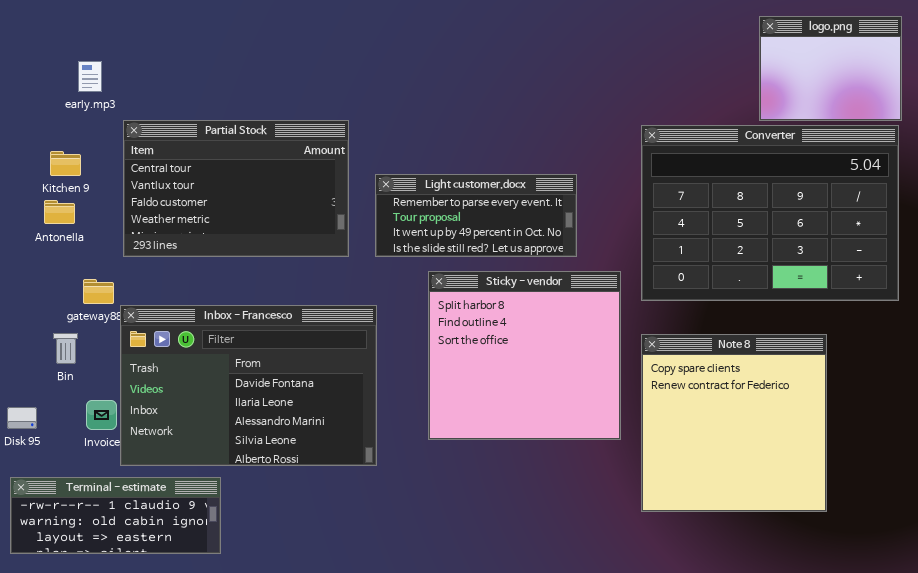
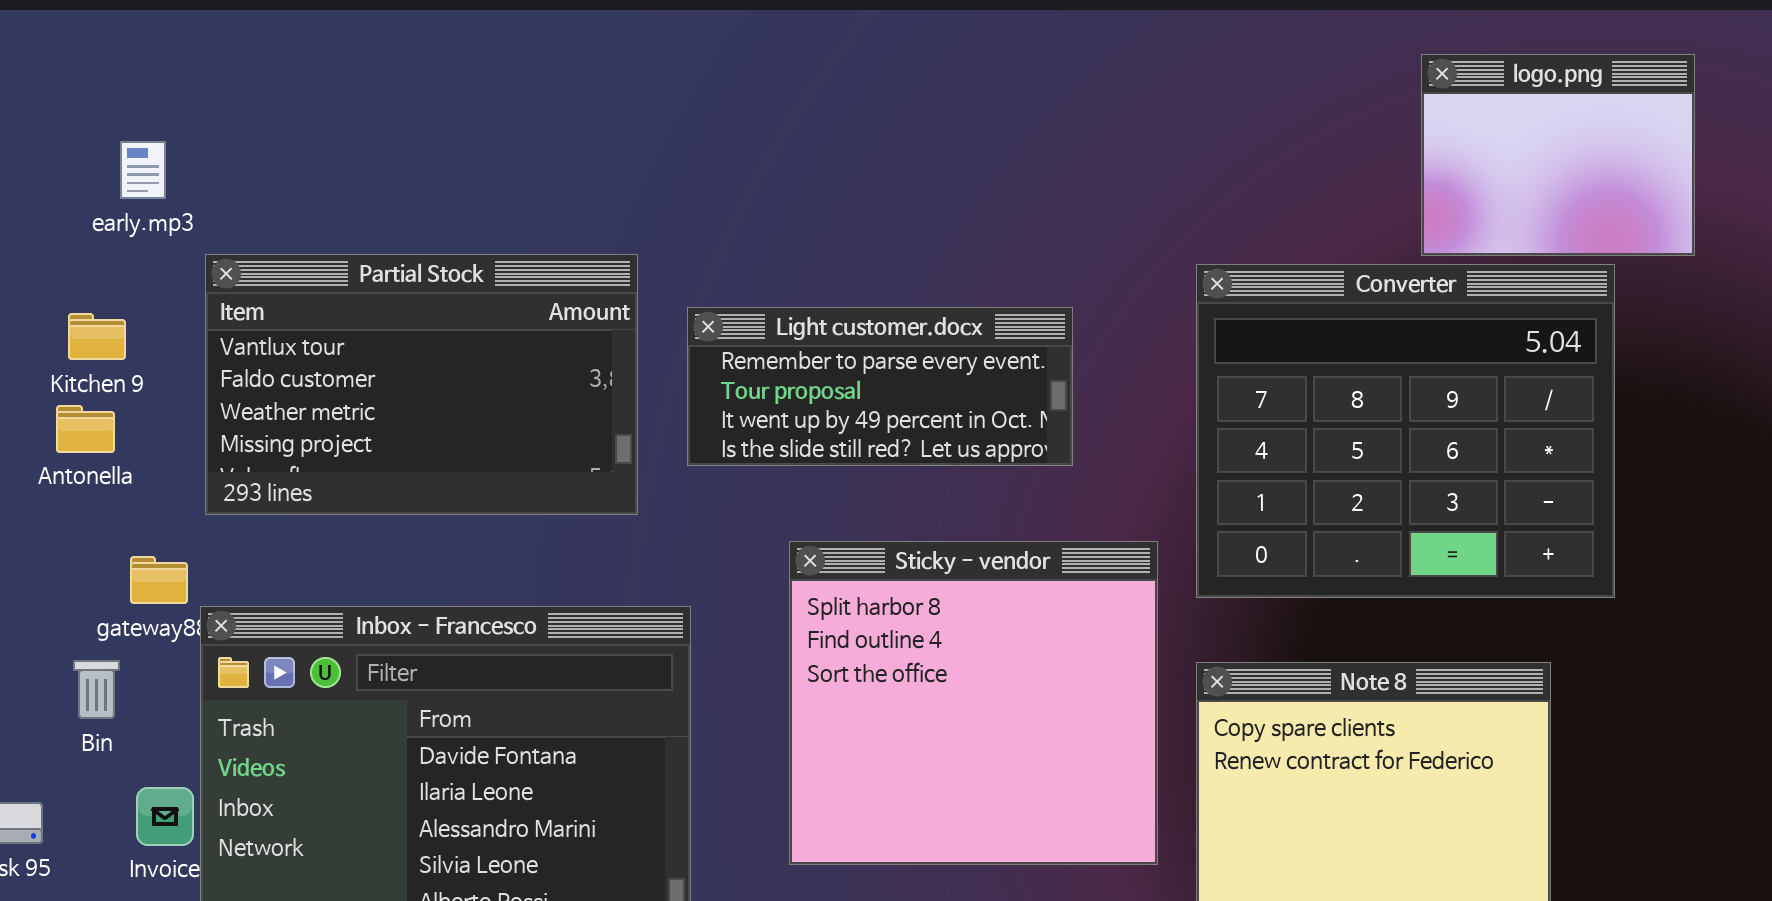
Partial Stock: [123,120,349,257] -> [205,254,638,515], scrolled down 1 row
Converter: [641,125,899,301] -> [1196,264,1615,598], resized
Light customer.docx: [375,174,577,257] -> [687,307,1073,466], moved

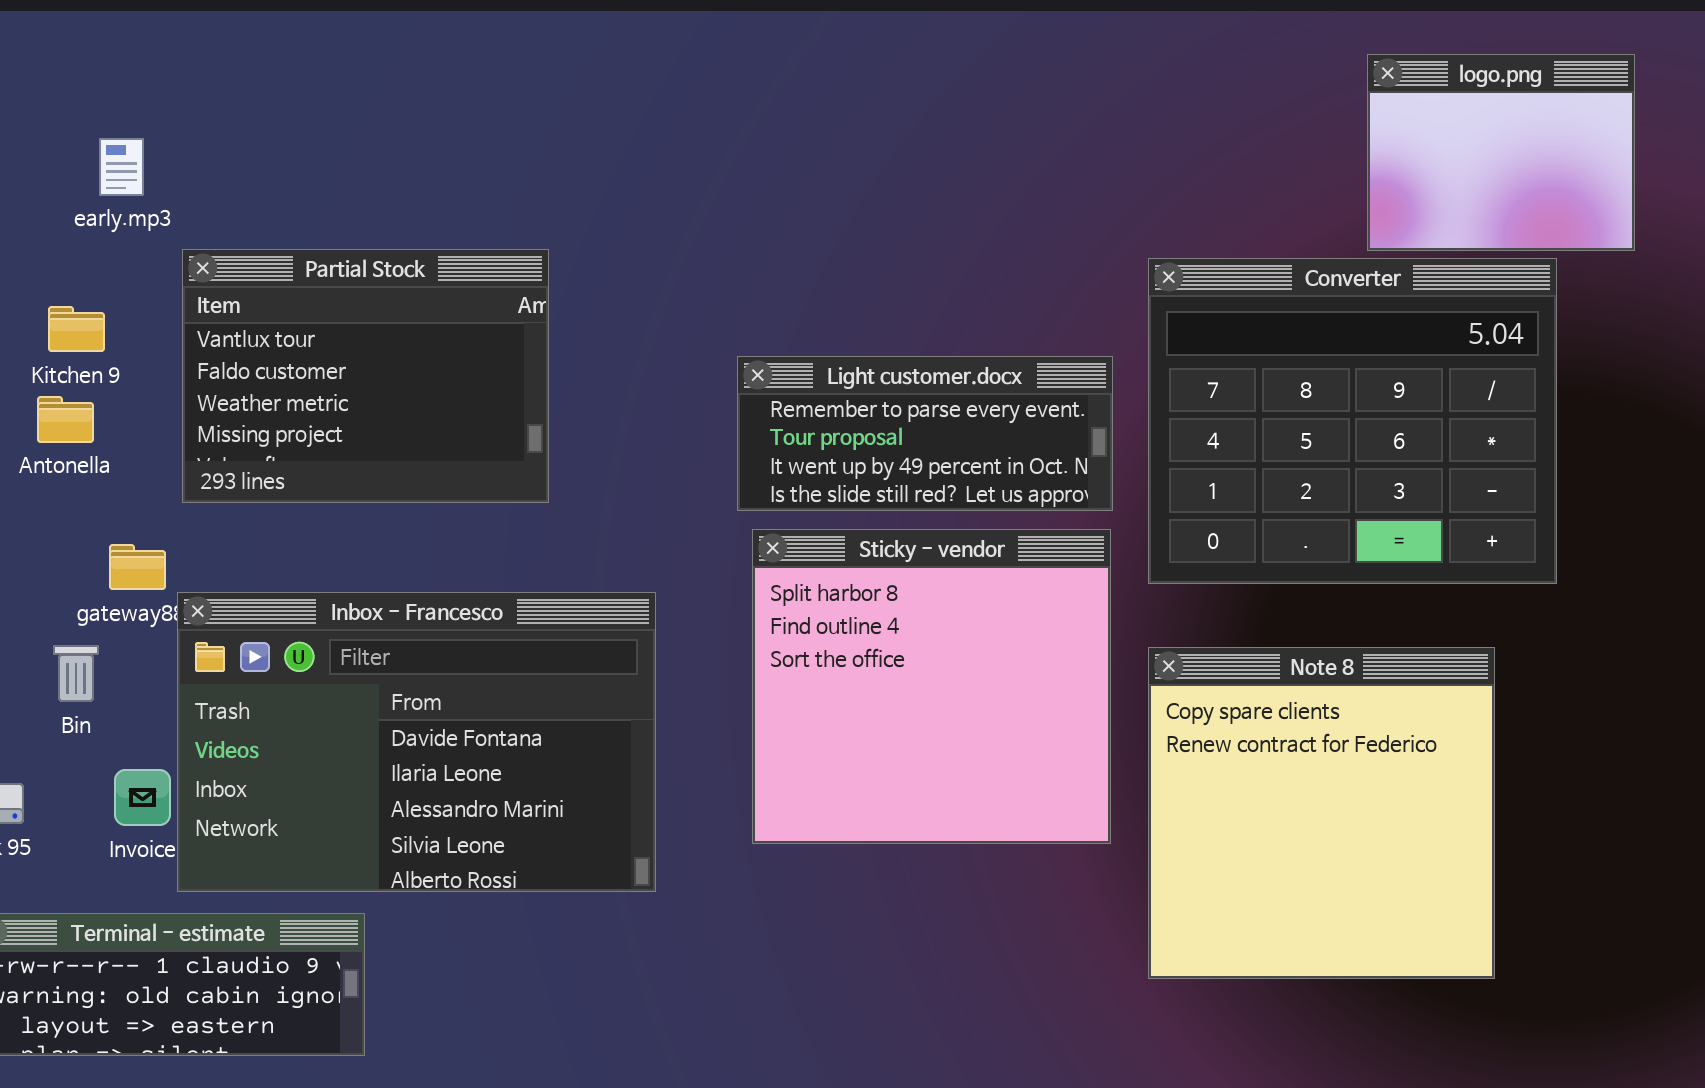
Partial Stock: [205,254,638,515] -> [182,249,549,503], resized
Light customer.docx: [687,307,1073,466] -> [737,356,1113,511], moved

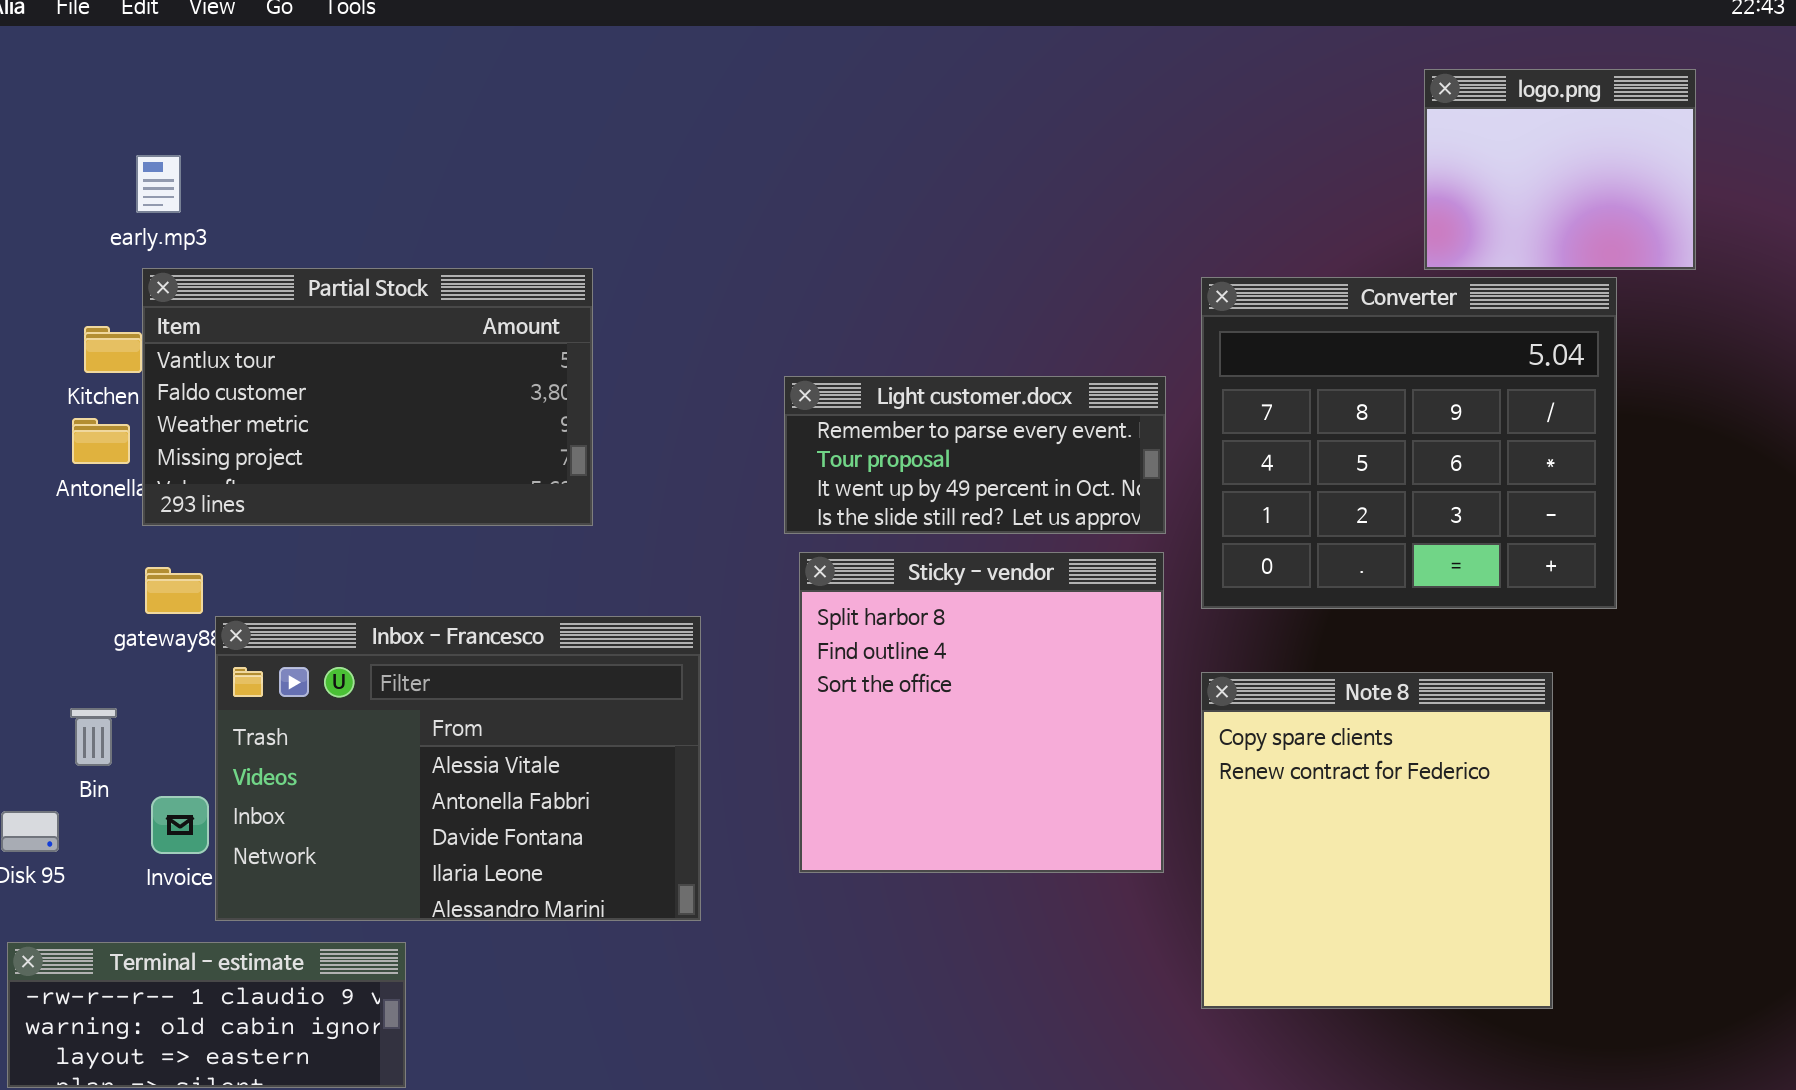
Partial Stock: [182,249,549,503] -> [142,268,593,526], resized
Inbox - Francesco: [177,592,656,892] -> [215,616,701,921], scrolled up 2 rows
Bin: [53,645,99,702] -> [70,708,117,766], moved

